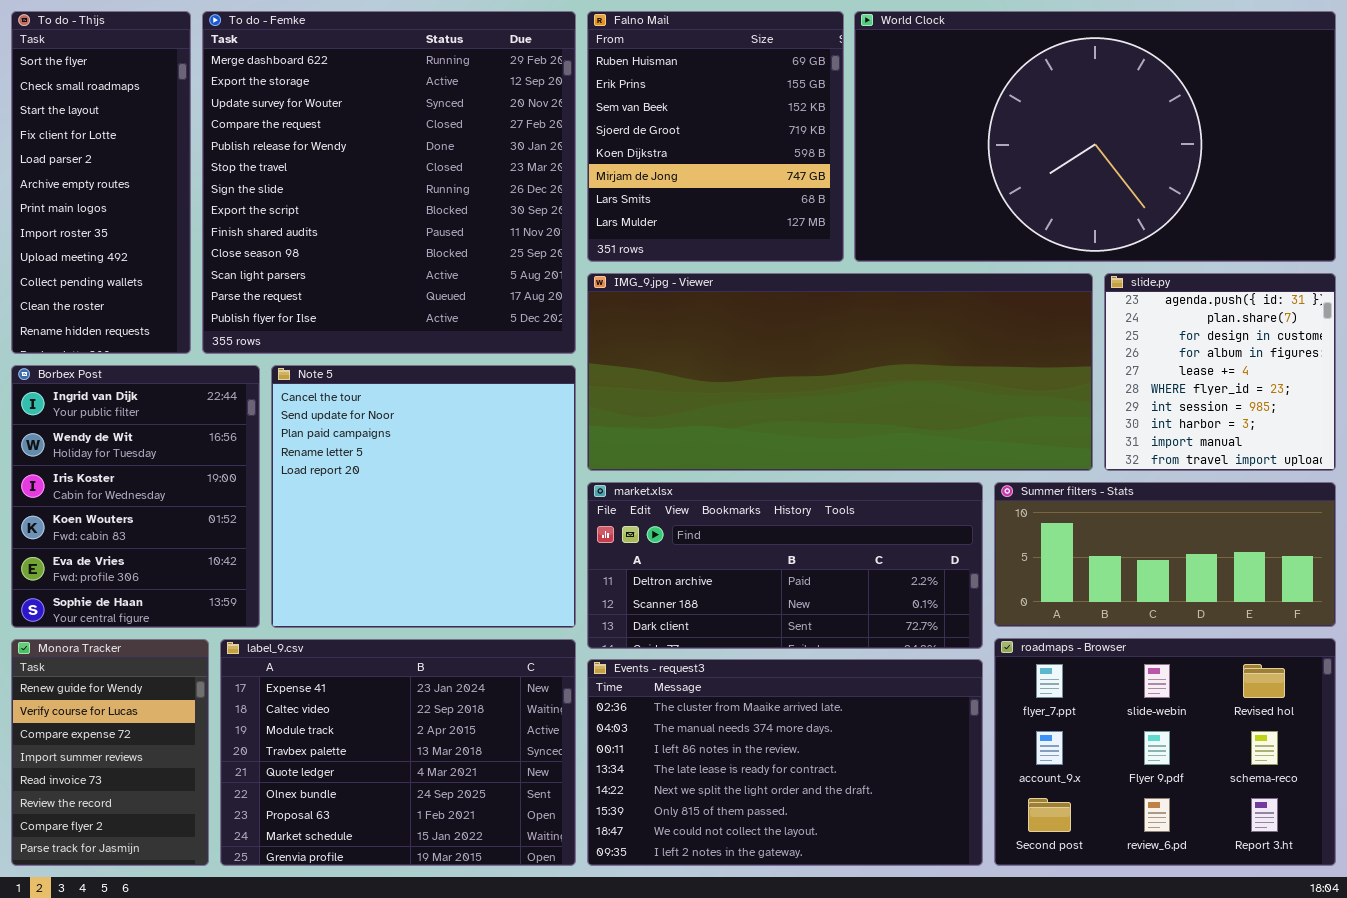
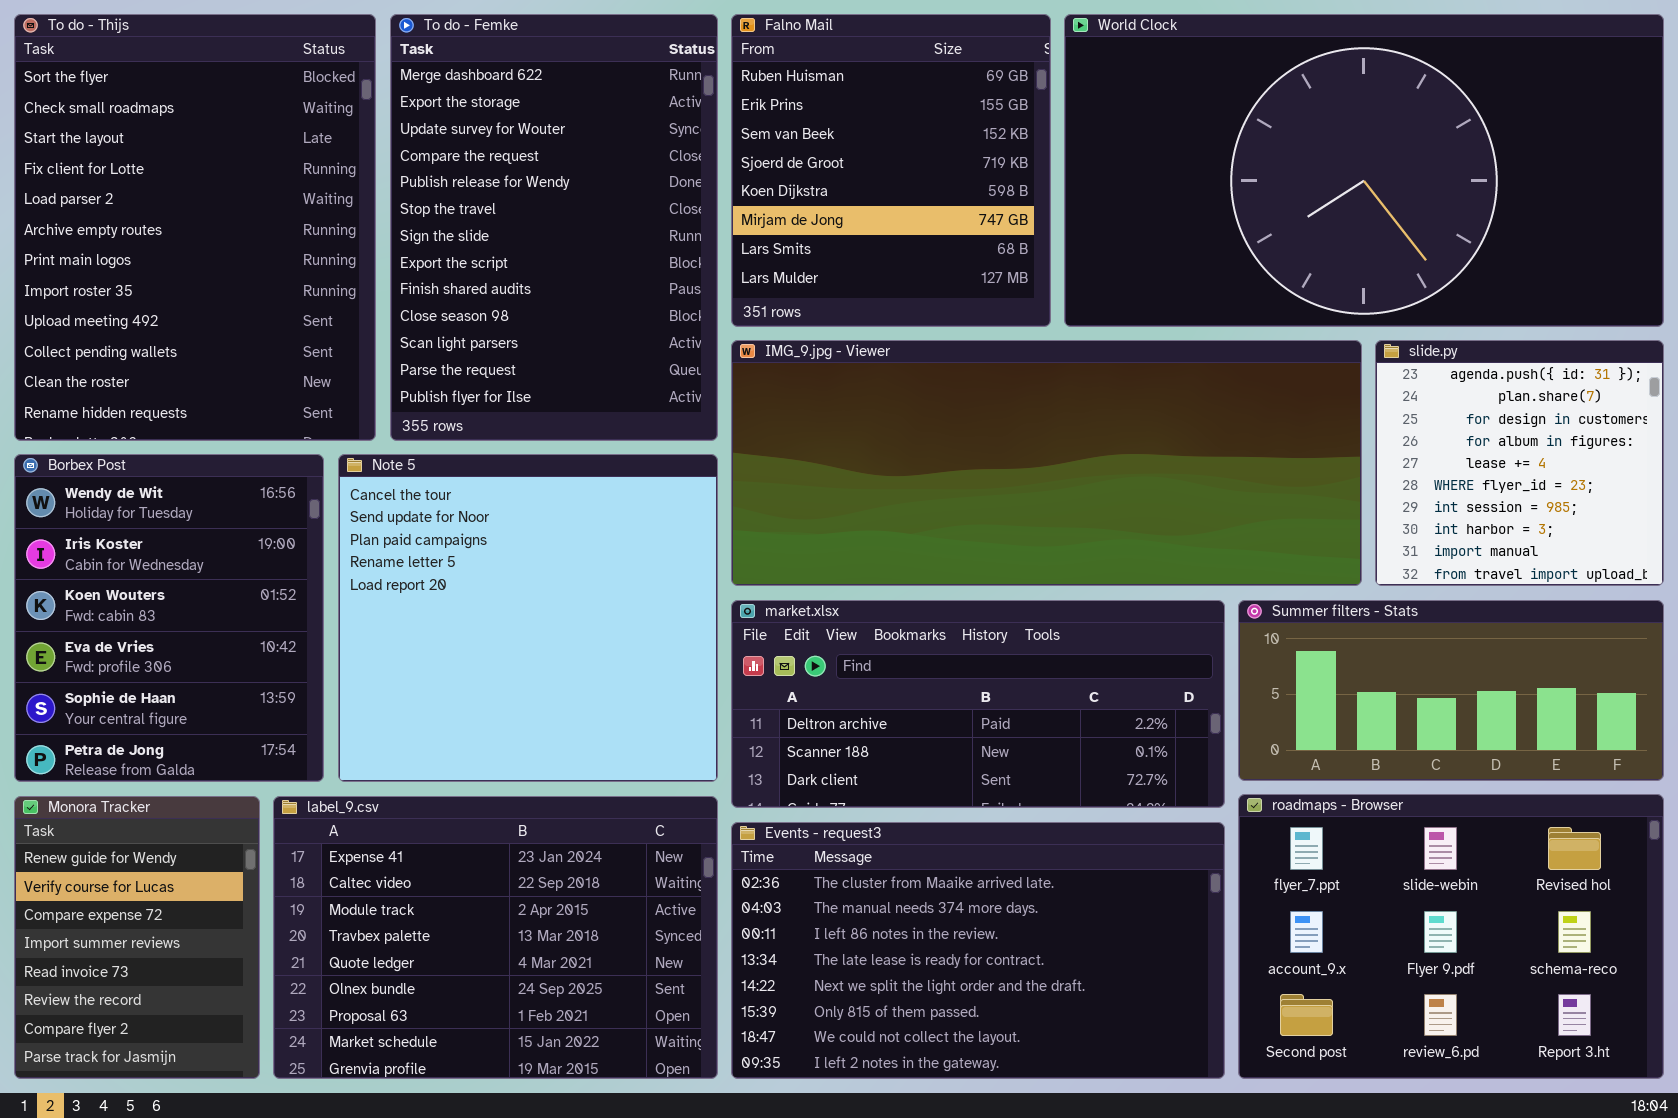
To do - Thijs: [11,11,191,354] -> [14,14,376,441], resized
To do - Femke: [202,11,576,354] -> [390,14,718,441], resized
Borbex Post: [11,365,260,628] -> [14,454,324,782], scrolled down 1 row

